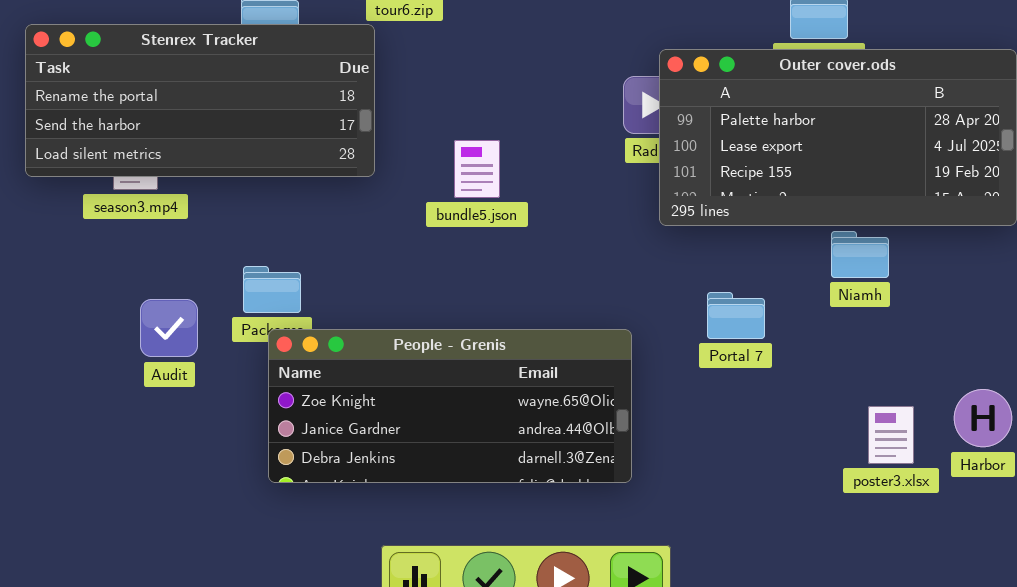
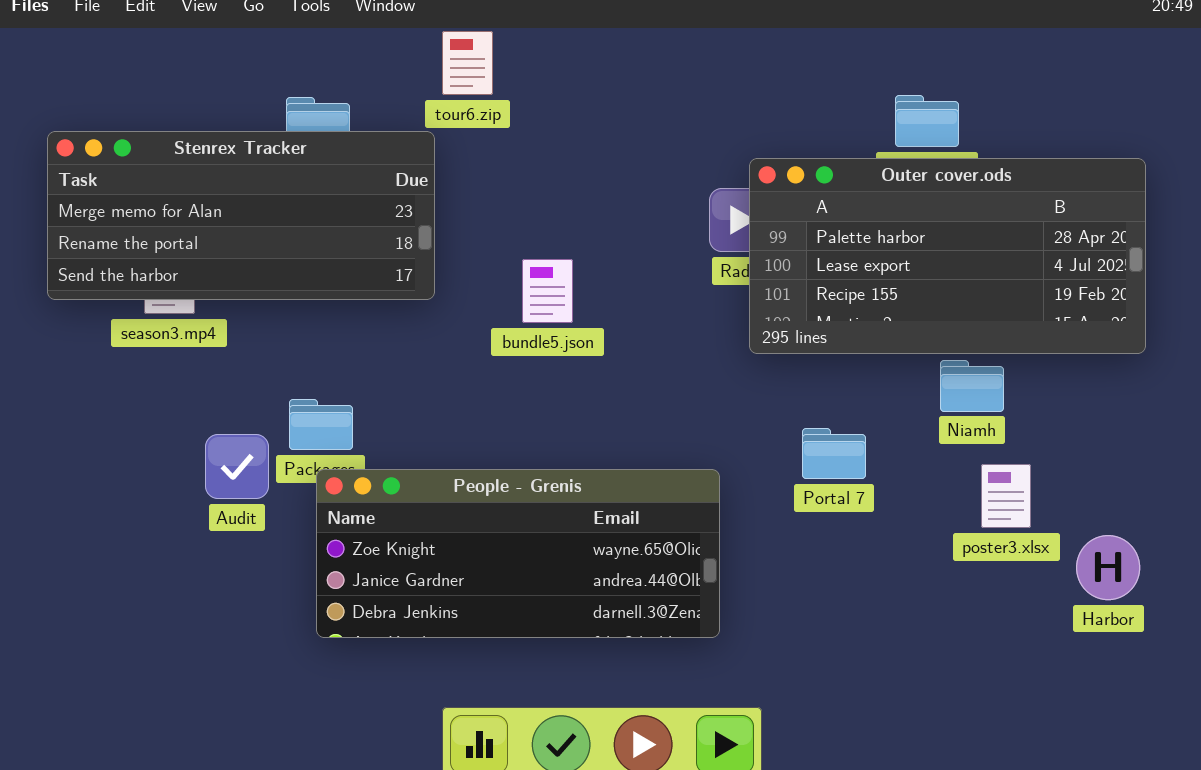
Stenrex Tracker: [25,24,375,177] -> [47,131,435,300], scrolled up 1 row
Audit: [140,299,198,357] -> [205,434,269,499], moved
poster3.xlsx: [868,406,914,464] -> [981,464,1031,528], moved

